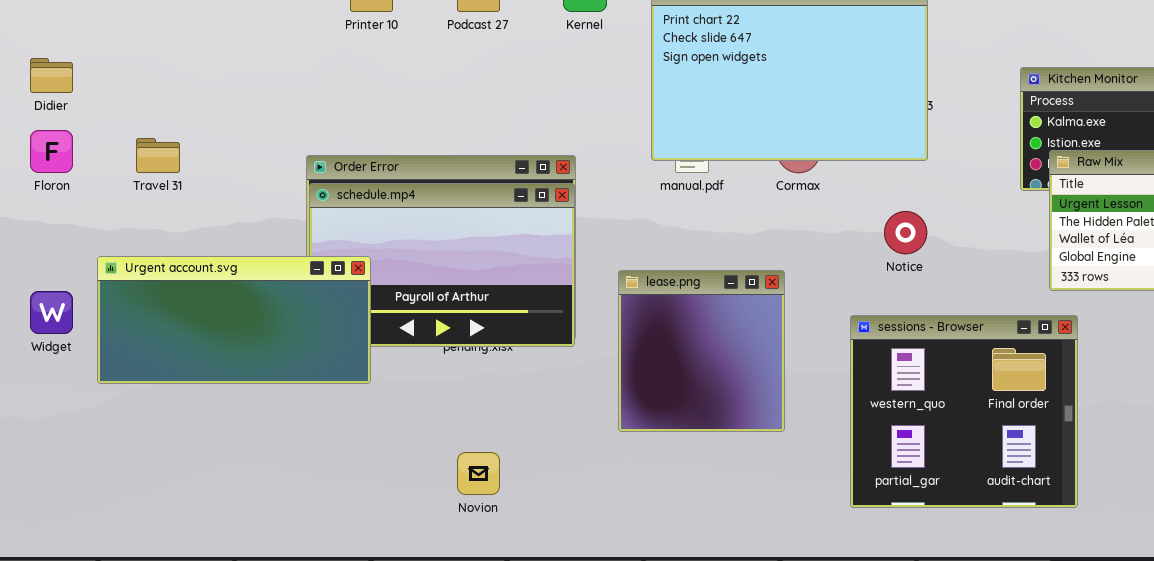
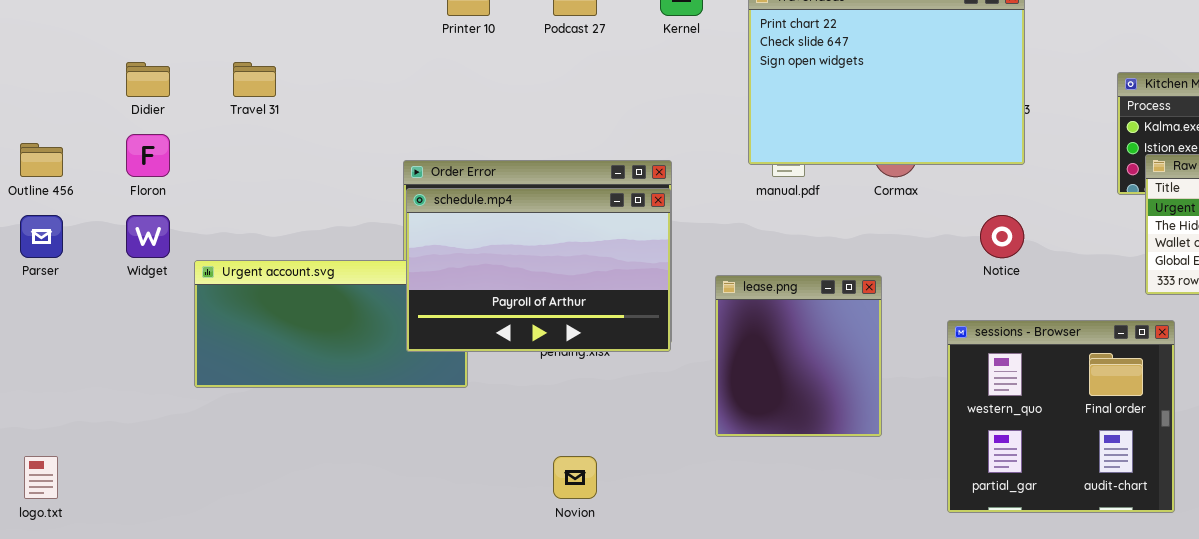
Travel 31: [136,138,180,173] -> [233,62,276,97], moved
schedule.mp4: [309,183,575,347] -> [406,188,671,352], raised
Widget: [30,291,73,334] -> [126,215,170,258], moved

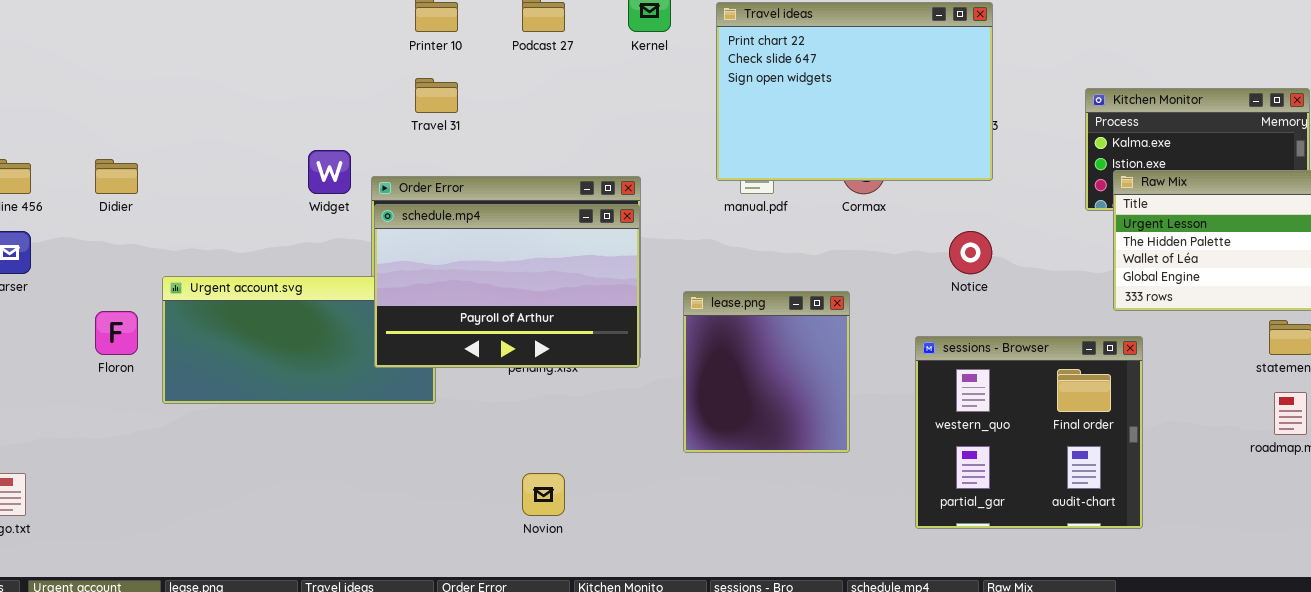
Didier: [126,62,170,97] -> [95,159,138,194], moved
Travel 31: [233,62,276,97] -> [415,78,458,113], moved
Floron: [126,134,170,177] -> [95,311,138,355], moved
Widget: [126,215,170,258] -> [308,150,351,194], moved

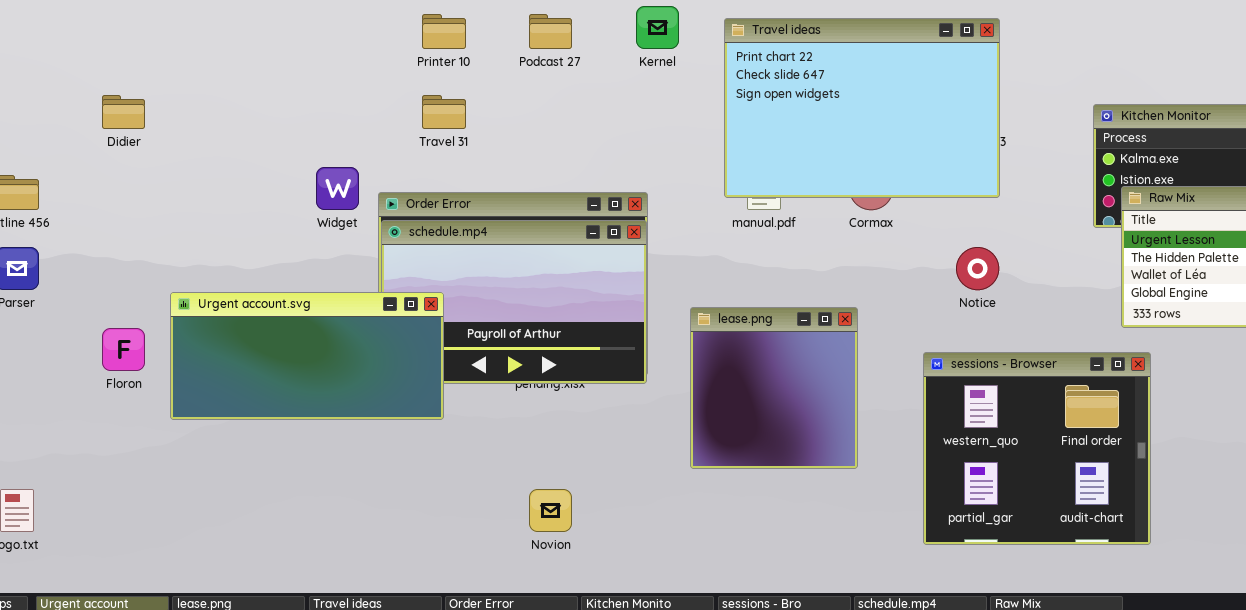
Didier: [95,159,138,194] -> [102,95,145,129], moved
Urgent account.svg: [162,276,436,404] -> [170,292,444,420], raised

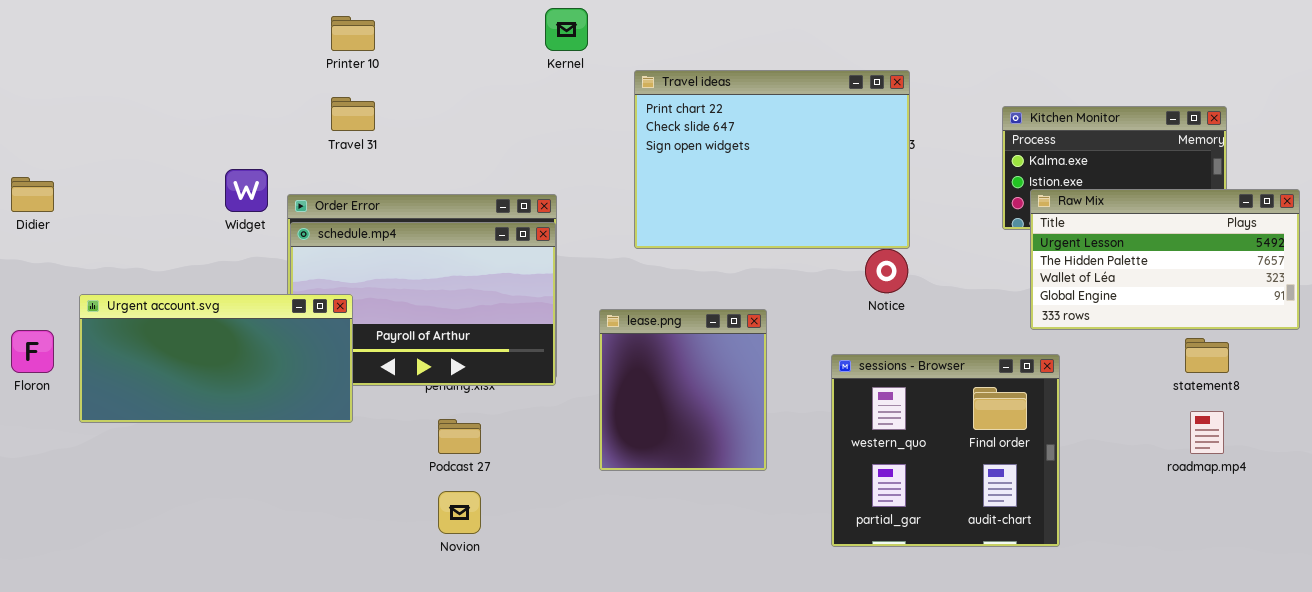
Podcast 27: [529,14,572,49] -> [438,419,481,454], moved
Travel ideas: [724,18,1000,198] -> [634,70,910,249], moved
Didier: [102,95,145,129] -> [11,177,54,212], moved

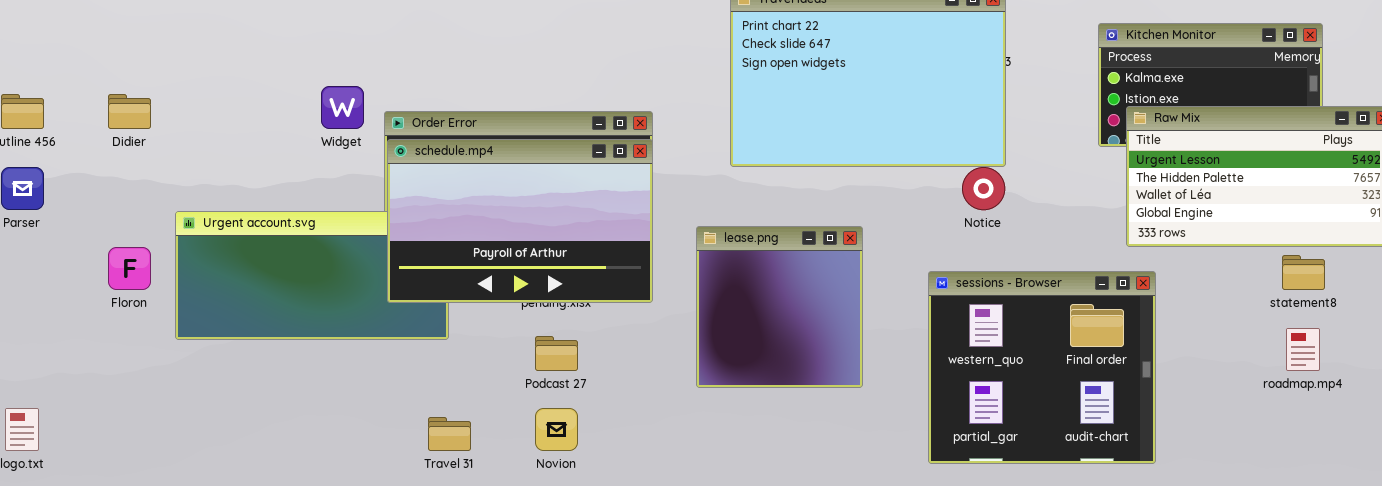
Travel 31: [331,97,375,131] -> [428,417,471,451], moved
schedule.mp4: [290,222,556,386] -> [387,139,653,303], raised

